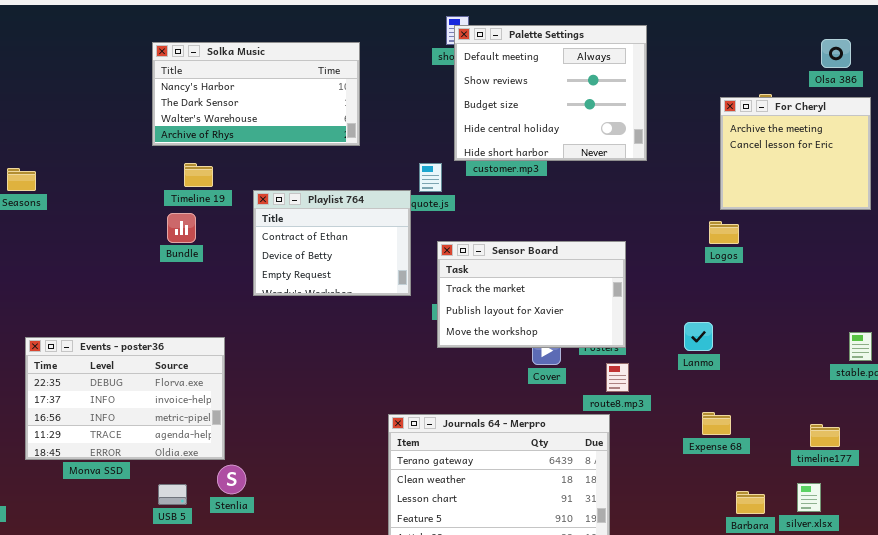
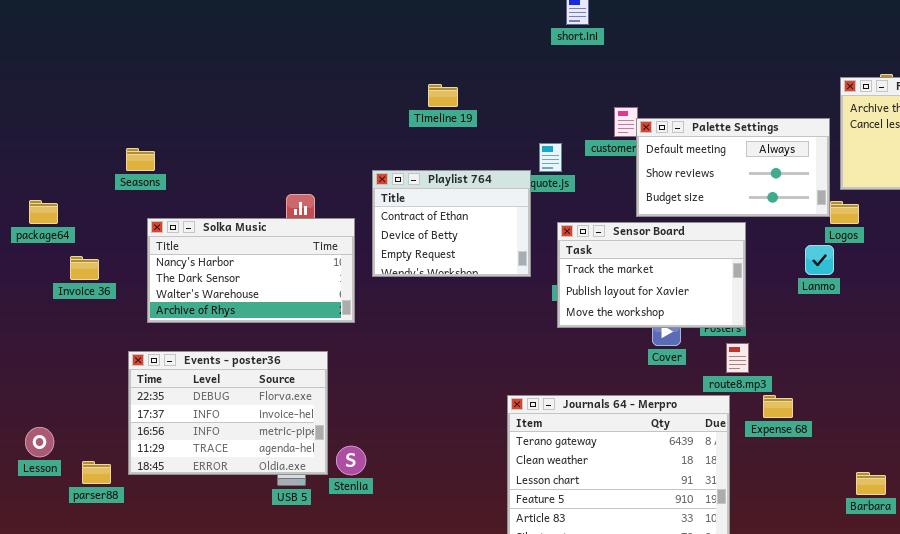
Palette Settings: [454,25,647,161] -> [636,118,830,217], moved, resized
Solka Music: [152,42,360,146] -> [147,218,355,323], moved
Timeline 19: [184,163,213,187] -> [428,84,458,107], moved
Lanmo: [684,322,713,351] -> [805,245,834,275], moved
Events - poster36: [25,337,225,460] -> [128,351,328,475], moved
Expense 68: [702,412,731,435] -> [763,395,793,418], moved

